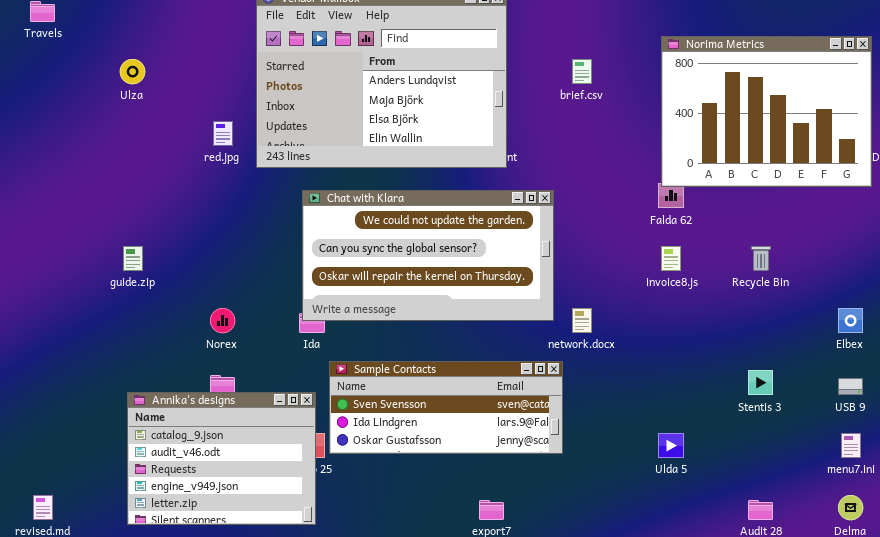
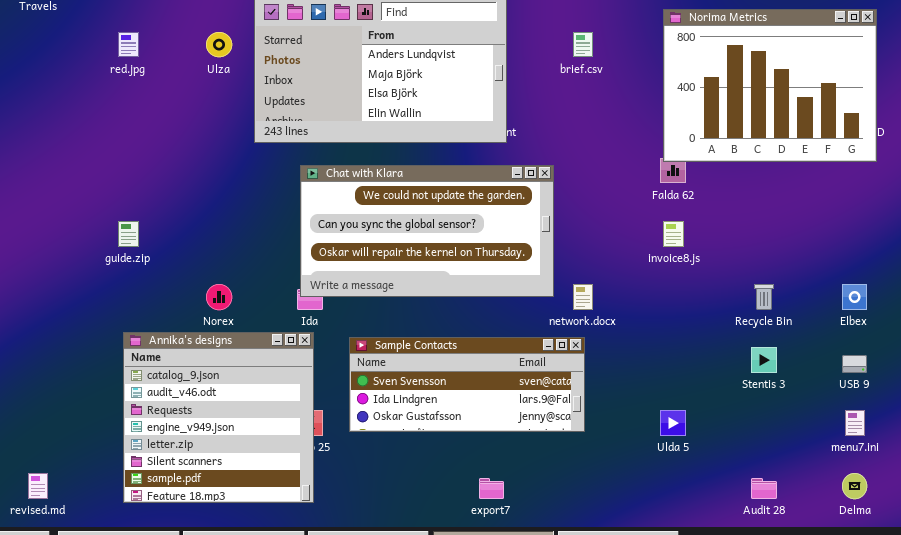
Ulza: [120,59,145,84] -> [206,32,232,57], moved
red.jpg: [213,121,233,146] -> [118,32,139,57], moved
Recycle Bin: [751,246,771,271] -> [754,284,774,310], moved
Sample Contacts: [329,361,563,454] -> [349,337,585,432], moved
Annika's designs: [127,392,316,525] -> [123,332,314,503], resized

